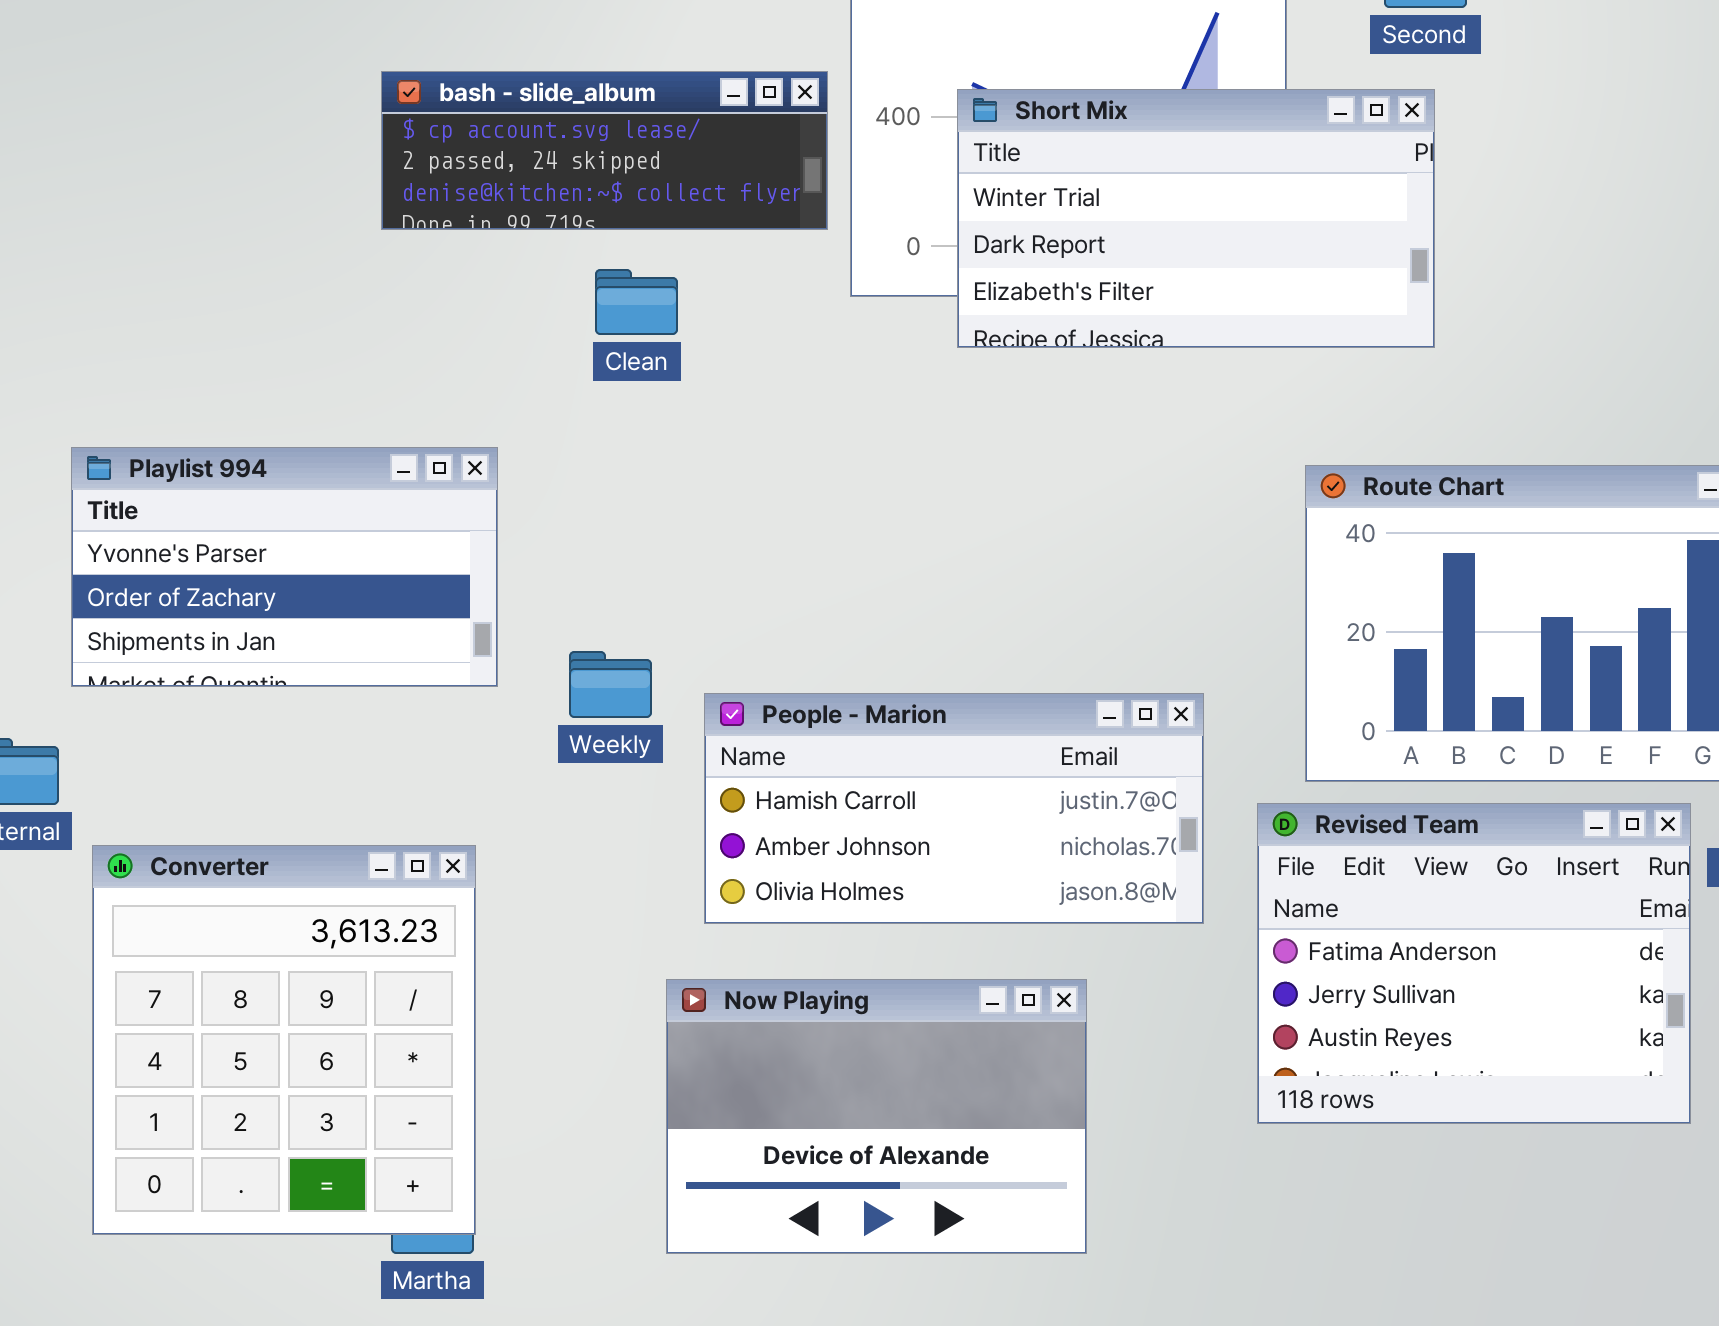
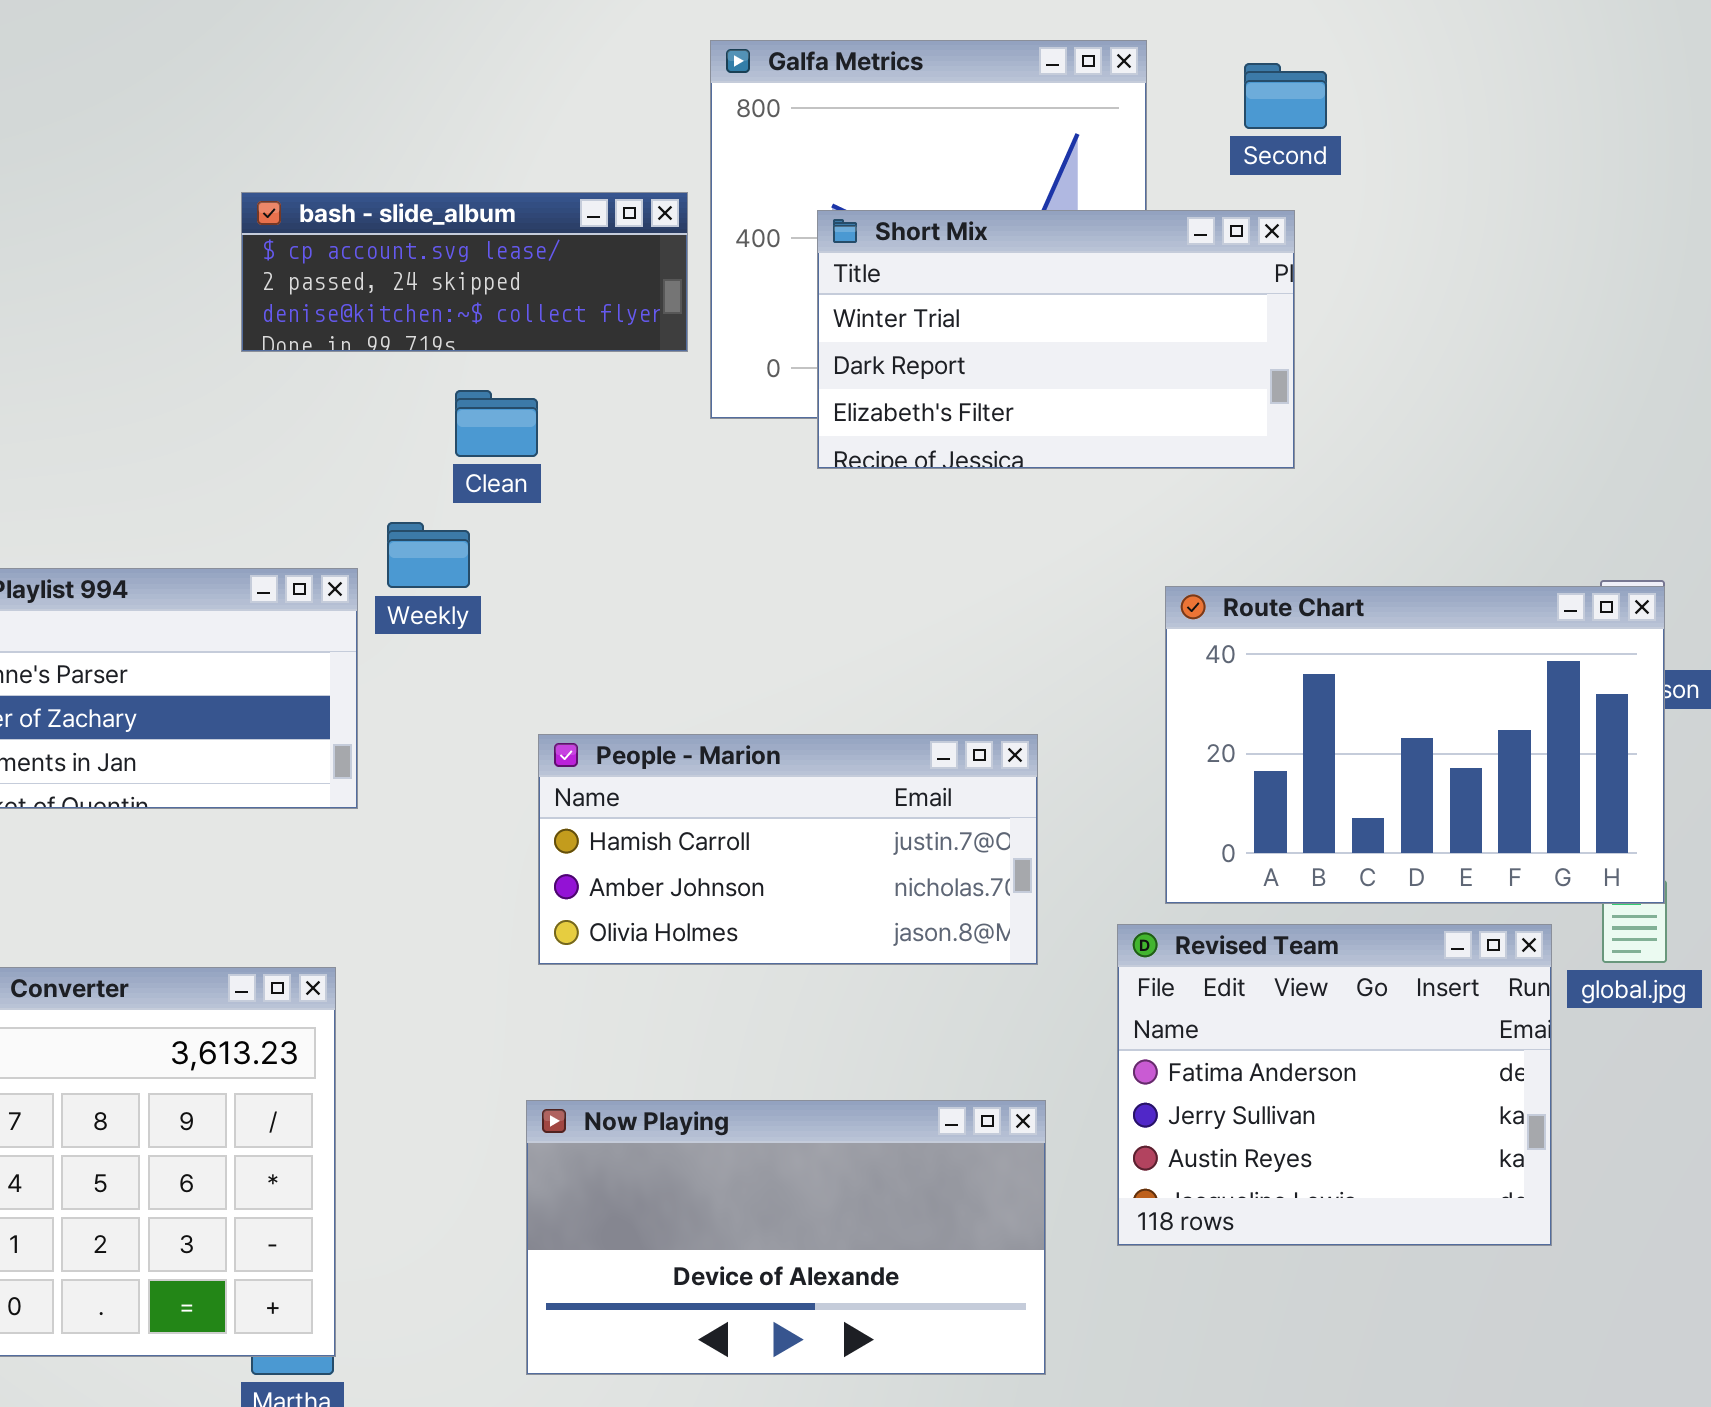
Weekly: [569,651,652,718] -> [387,522,470,588], moved
People - Marion: [704,693,1204,924] -> [538,734,1038,965], moved
Now Playing: [666,979,1087,1254] -> [526,1100,1046,1375], resized

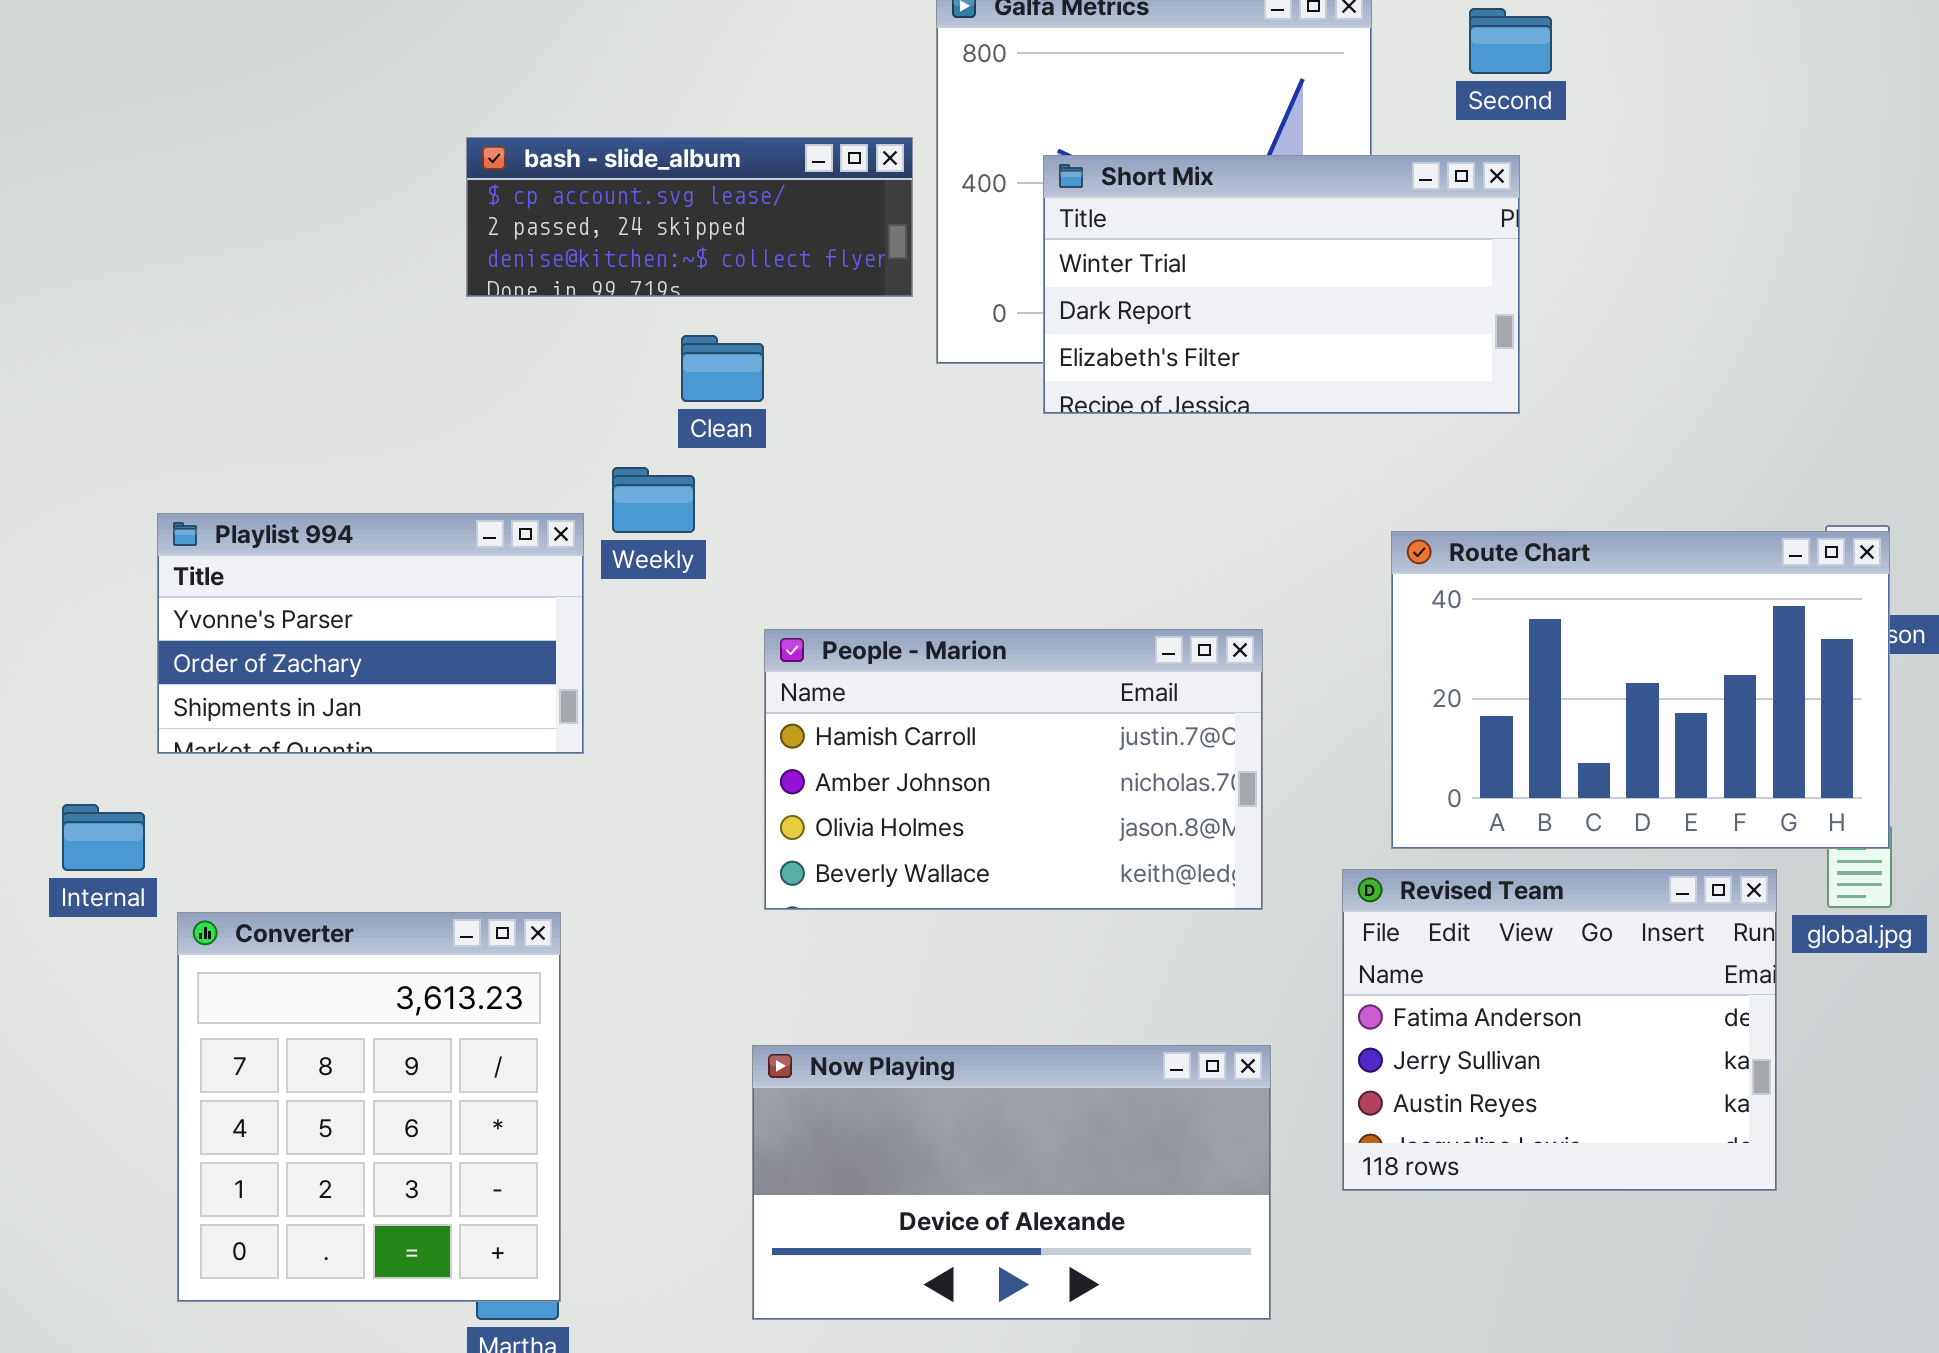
People - Marion: [538,734,1038,965] -> [764,629,1263,910], resized

